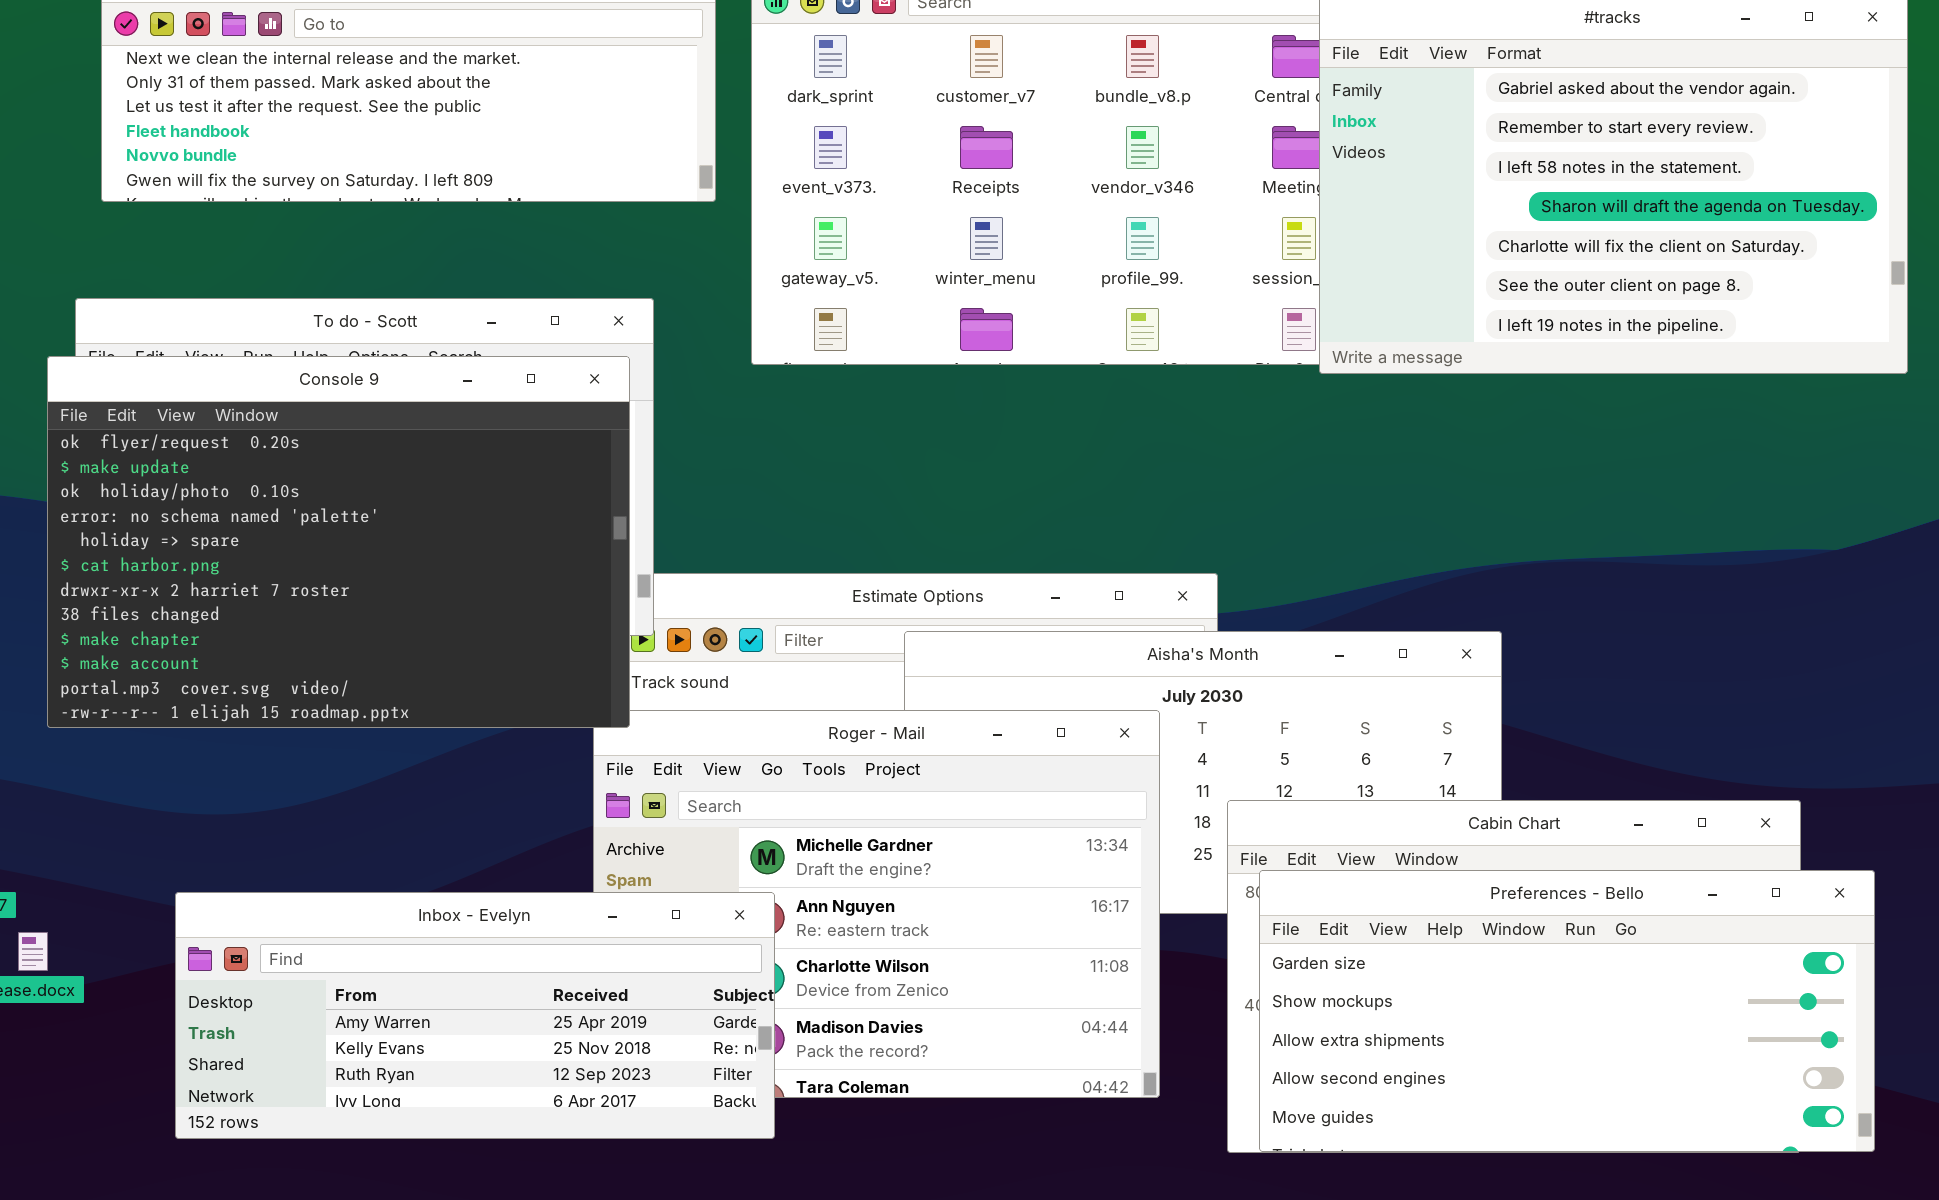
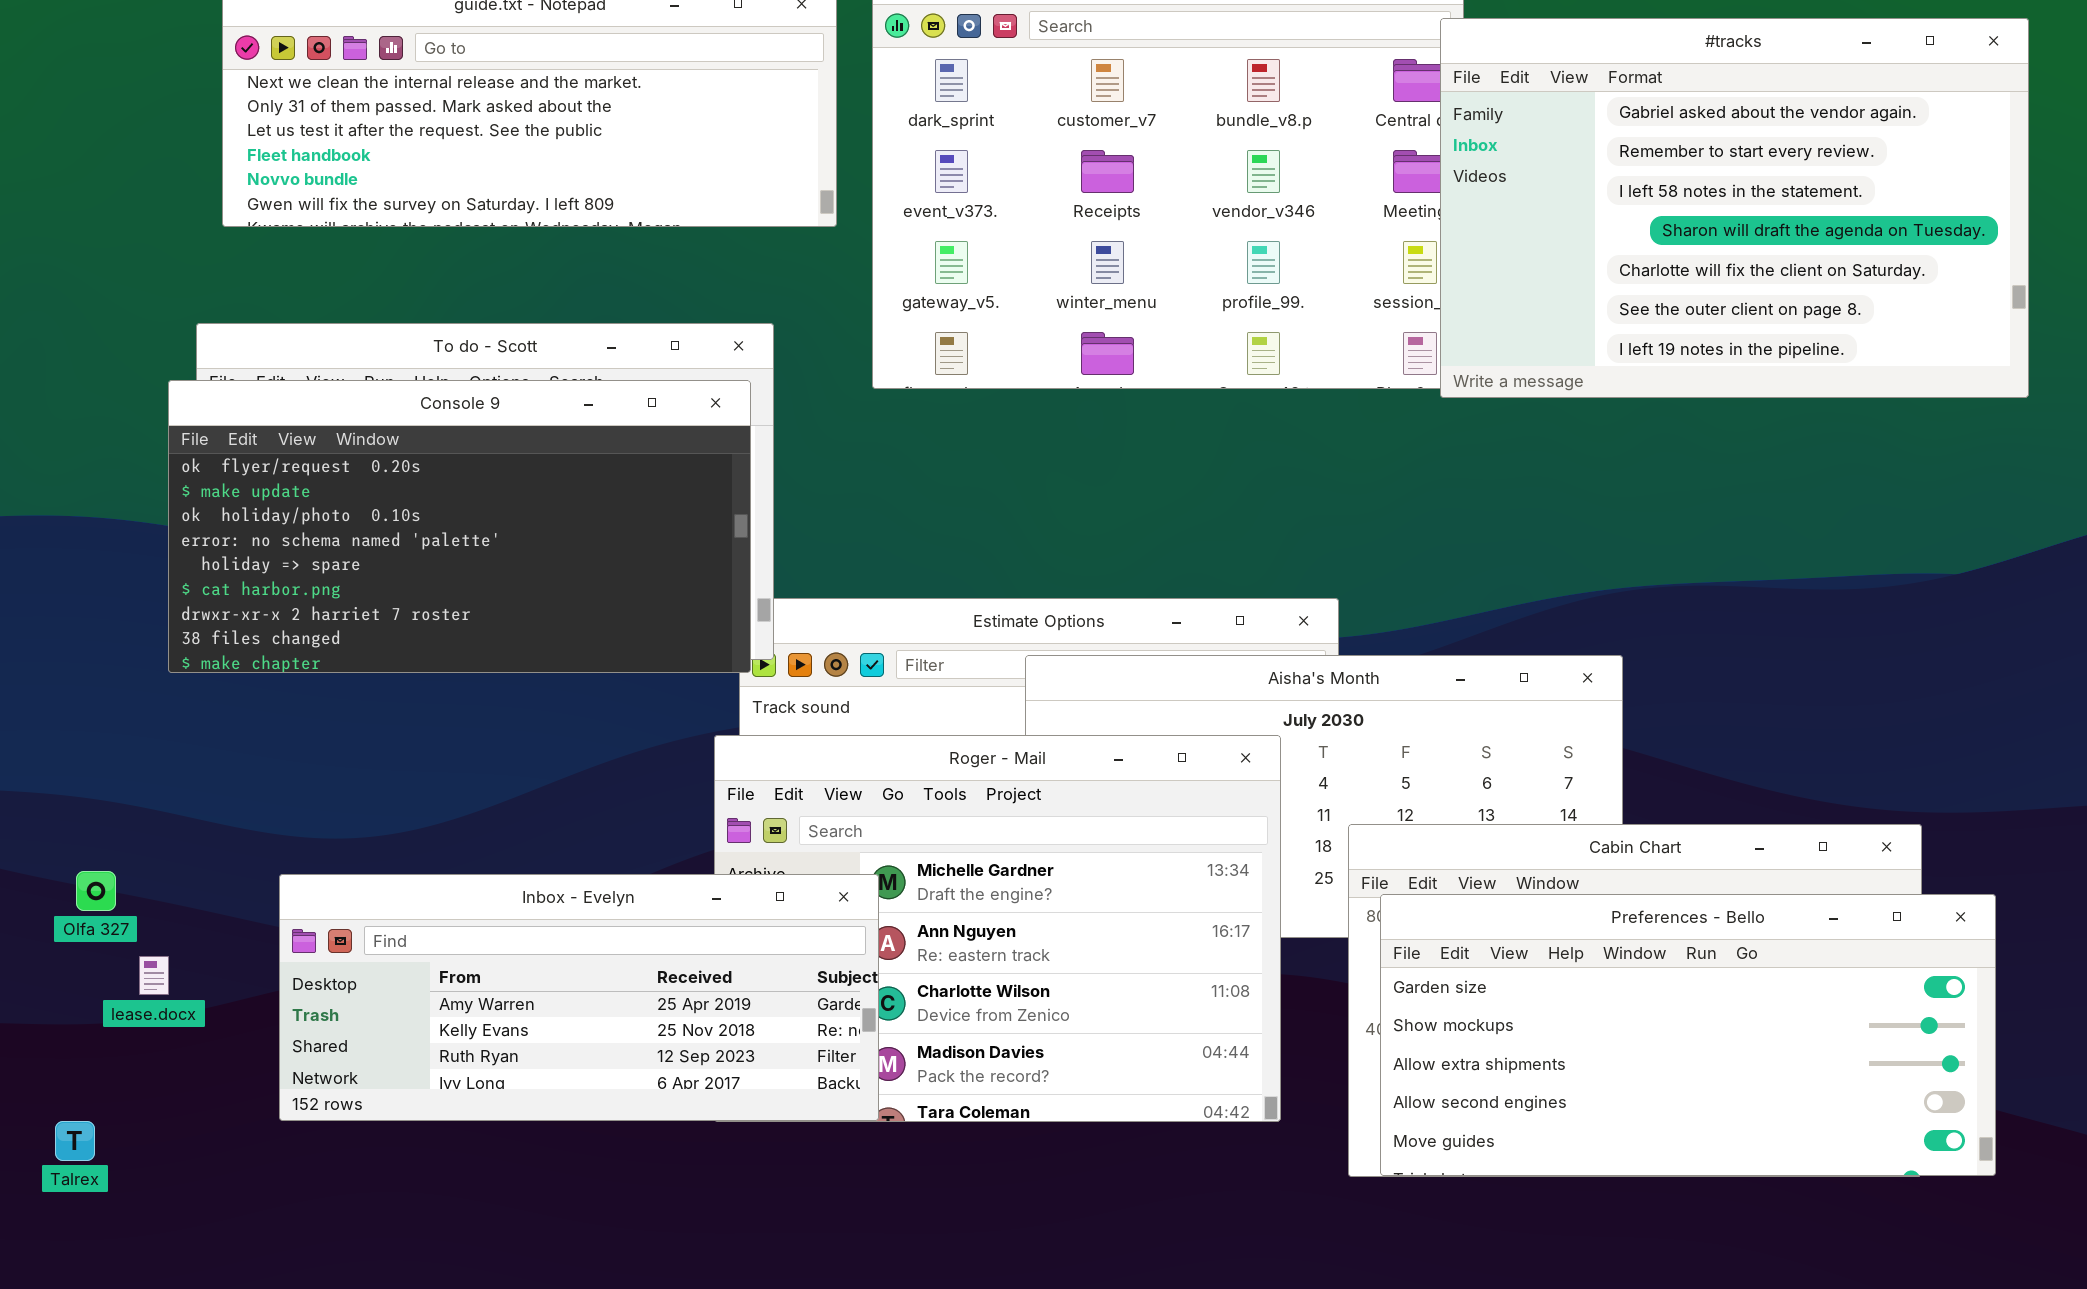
Console 9: [47,356,630,728] -> [168,380,751,673], resized
Inbox - Evelyn: [175,892,775,1139] -> [279,874,879,1121], moved

